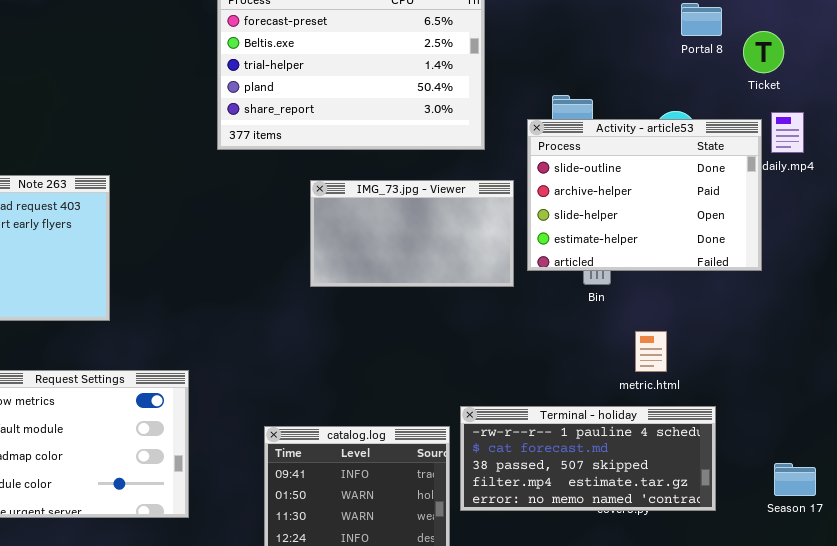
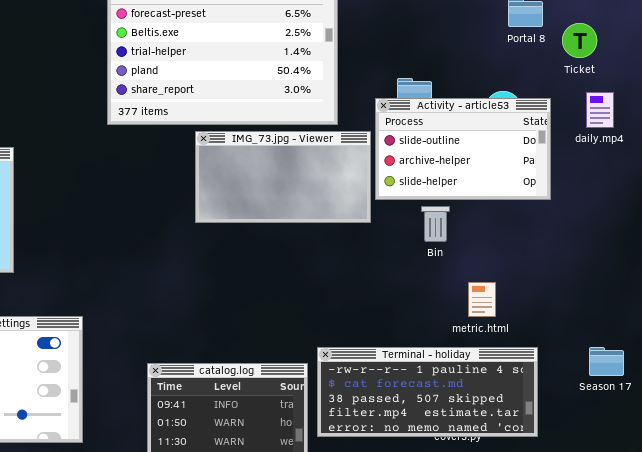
Activity - article53: [527,119,762,271] -> [375,98,551,200], resized
IMG_73.jpg - Viewer: [310,180,514,287] -> [195,131,371,223], moved
Season 17: [774,463,816,496] -> [589,347,624,376], moved

